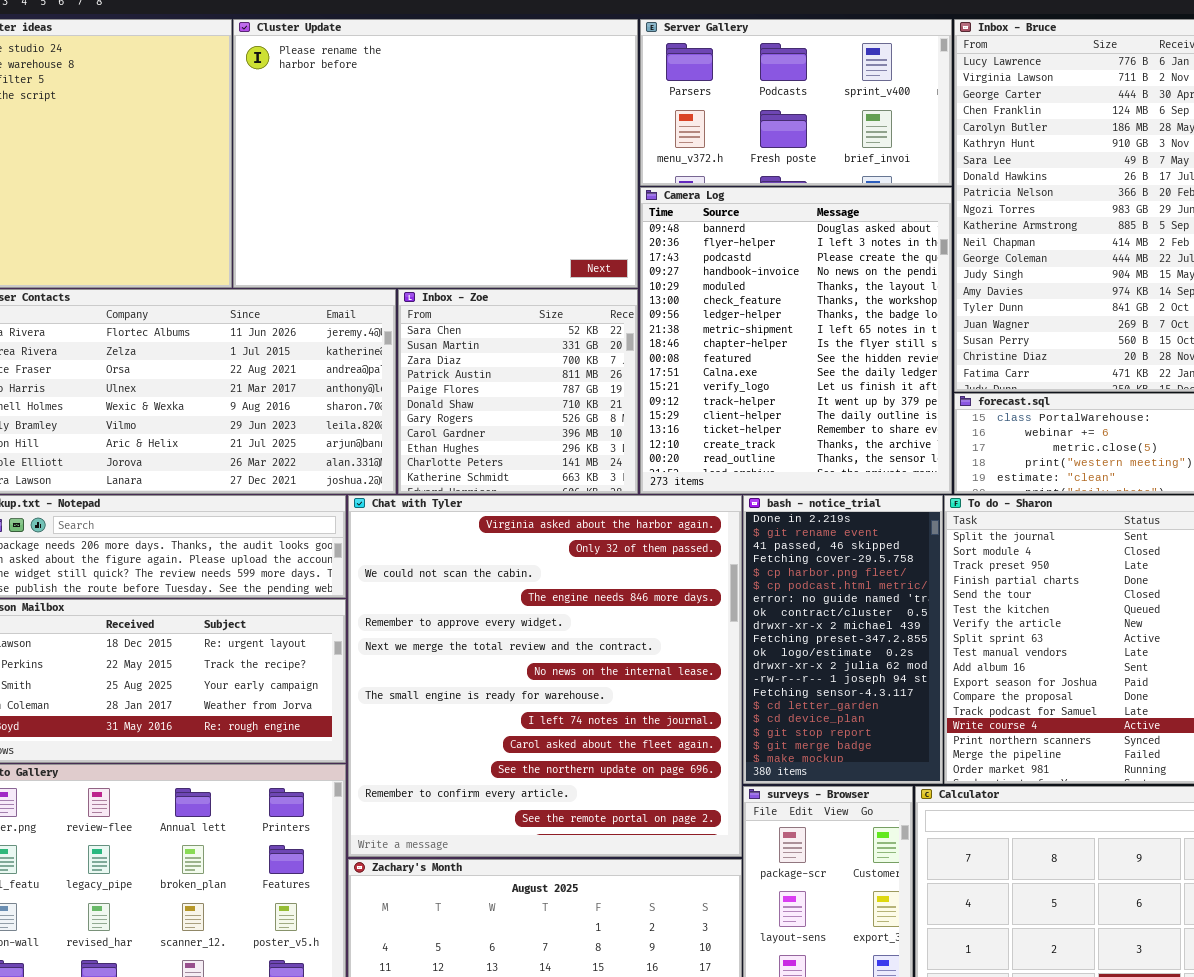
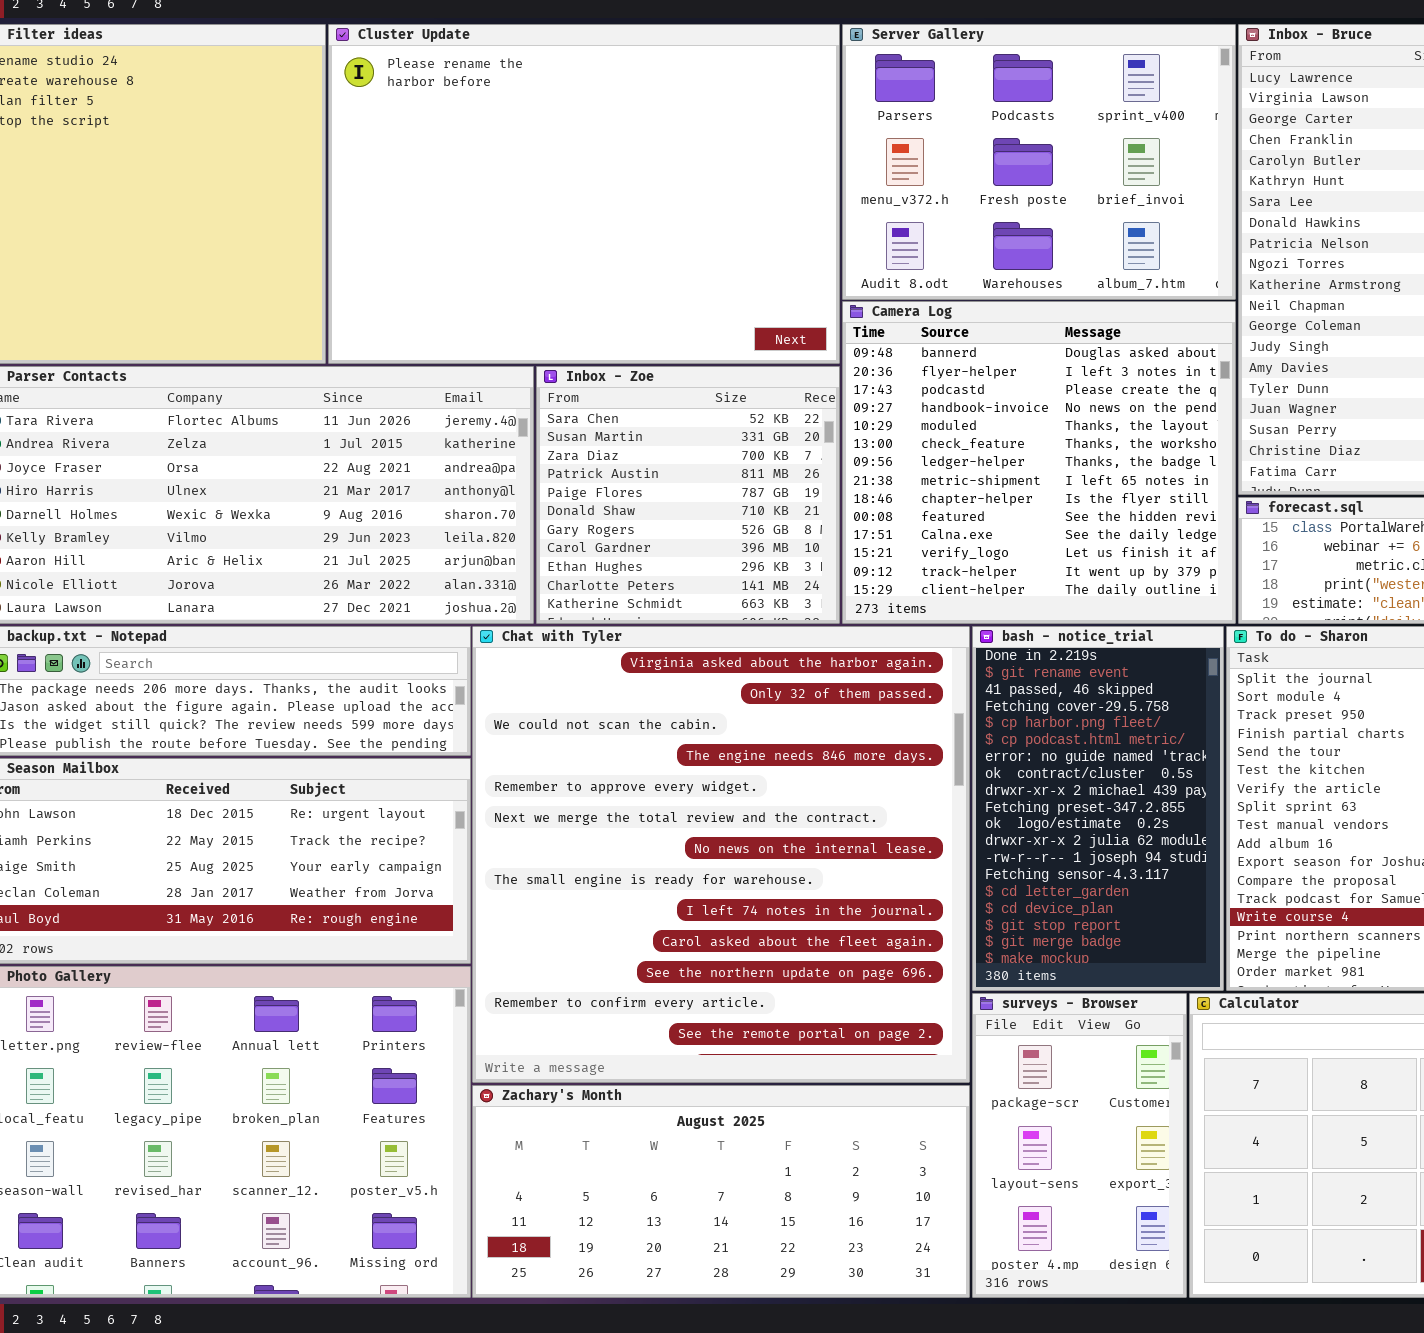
Server Gallery: [640,19,952,186] -> [842,24,1236,300], resized
Camera Log: [640,187,952,494] -> [842,301,1236,624], resized

